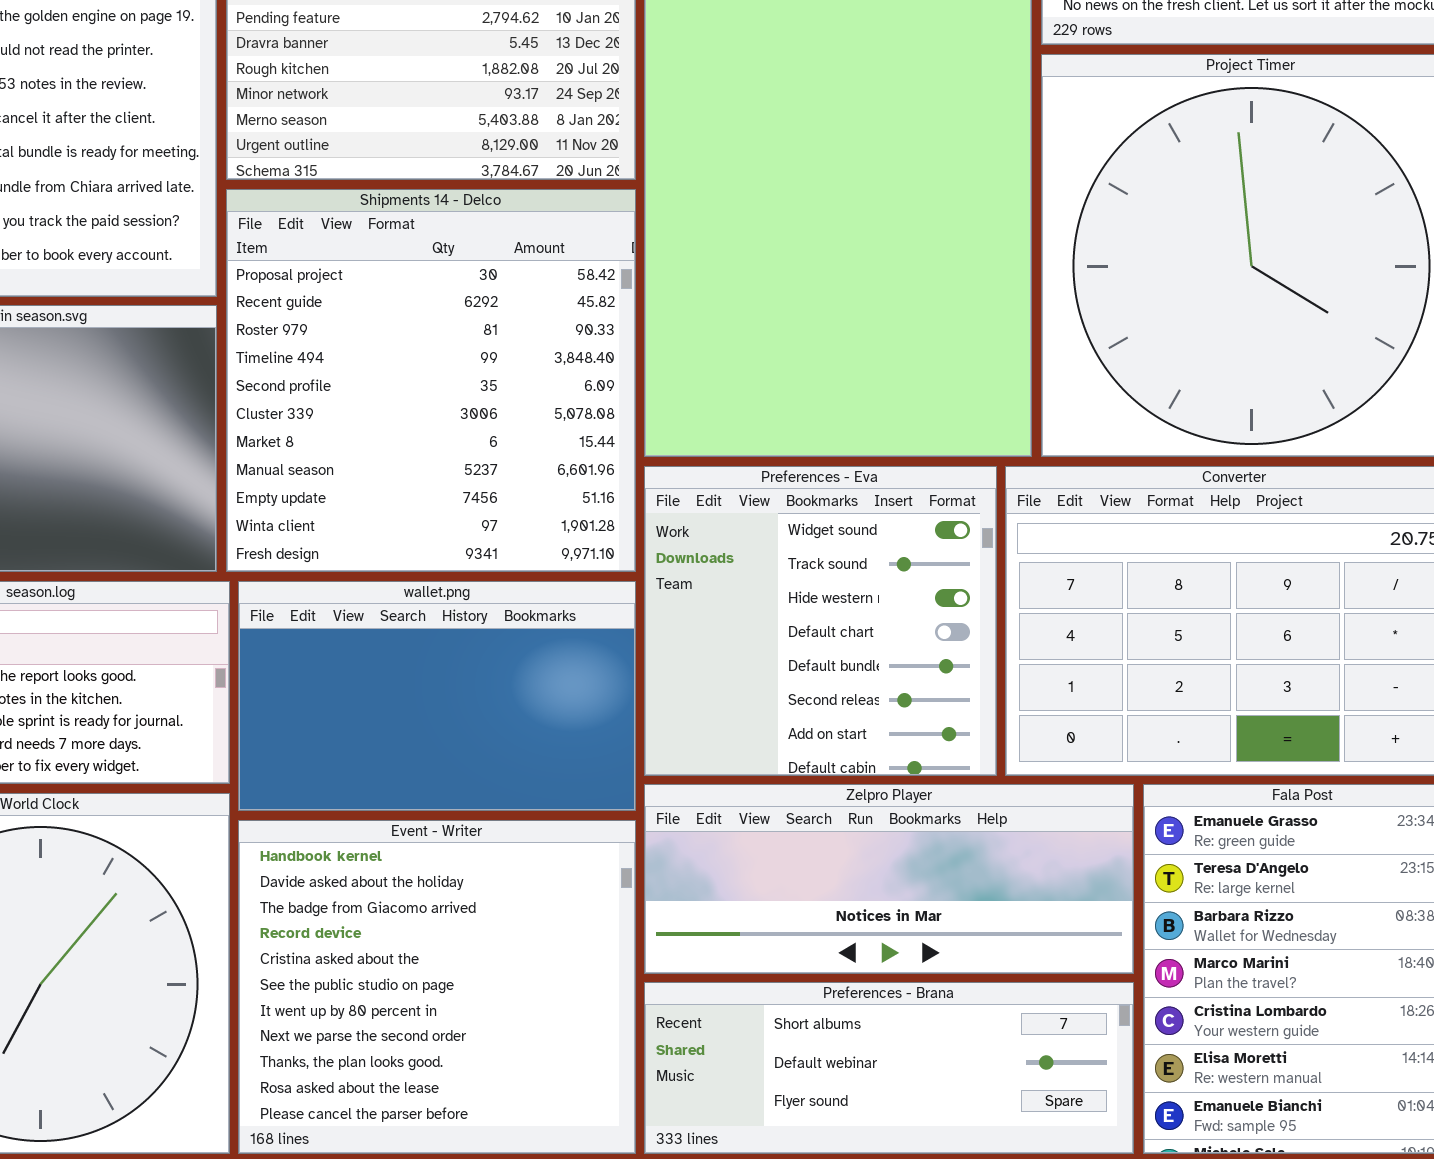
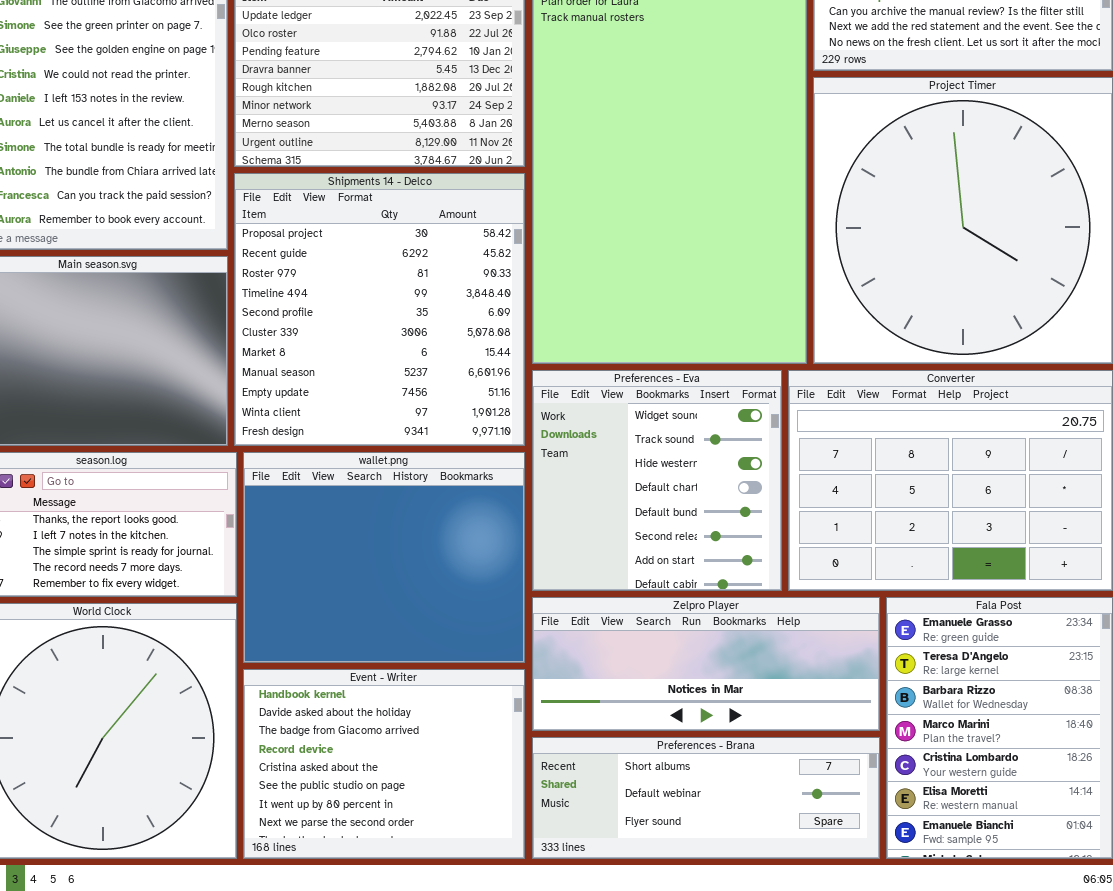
wallet.png: [238,581,636,811] -> [243,452,525,663], resized
Event - Writer: [238,820,636,1154] -> [243,669,525,859], resized

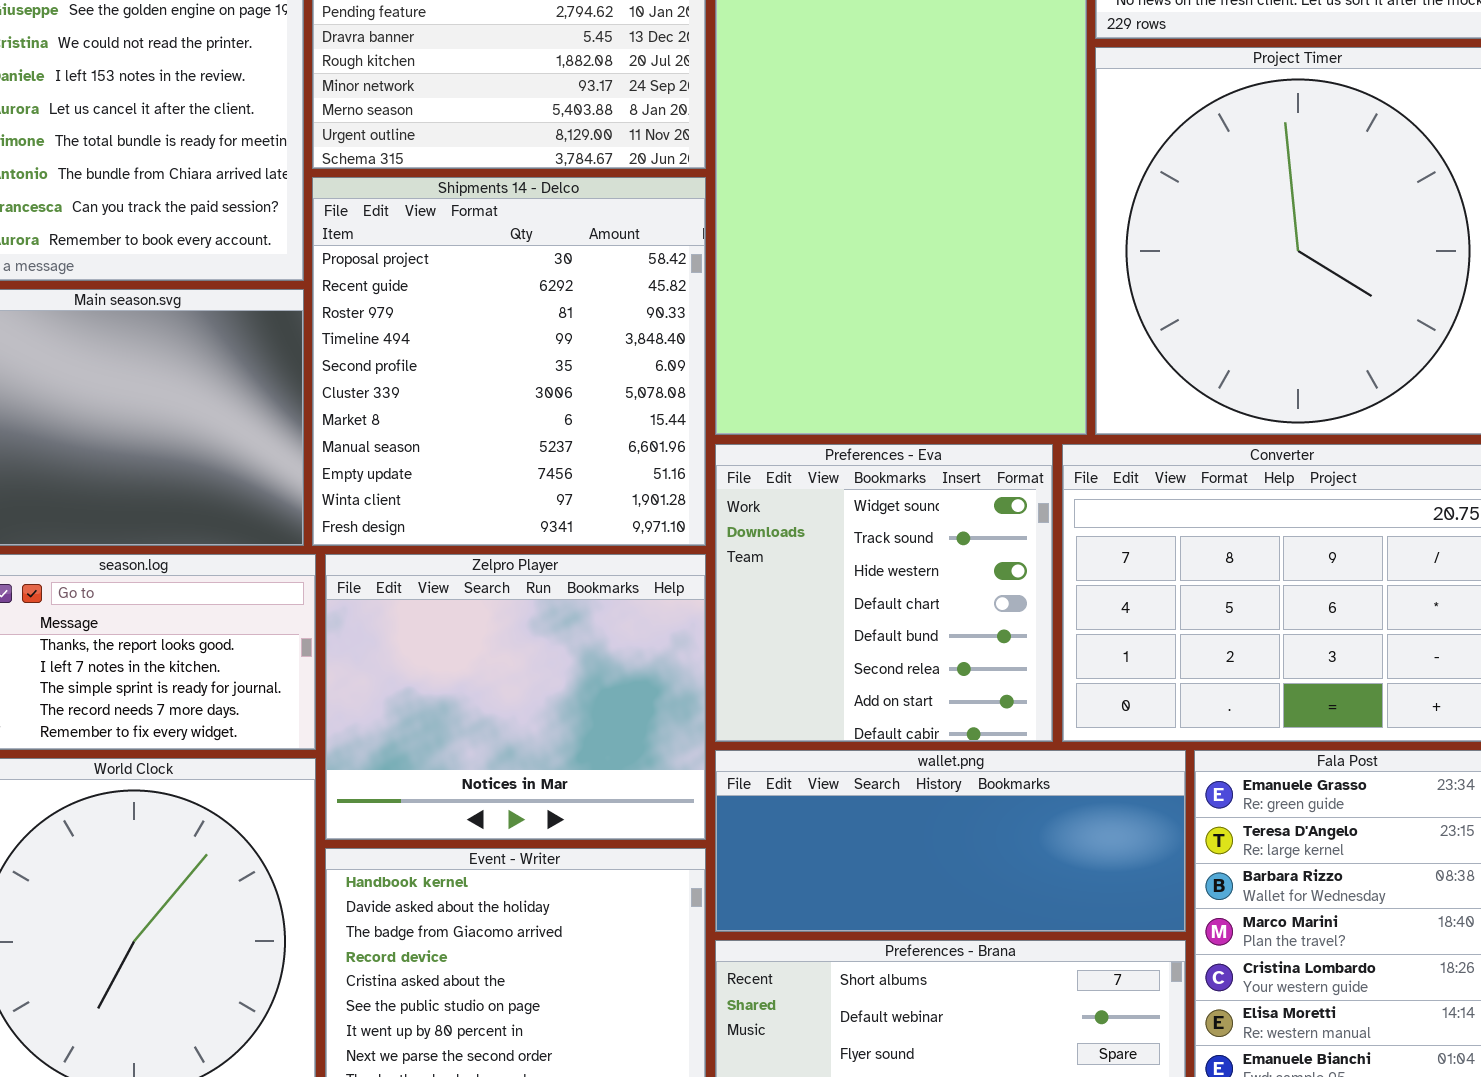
wallet.png: [243,452,525,663] -> [715,750,1186,932], moved, resized
Zelpro Player: [532,597,880,731] -> [325,554,706,840], moved, resized

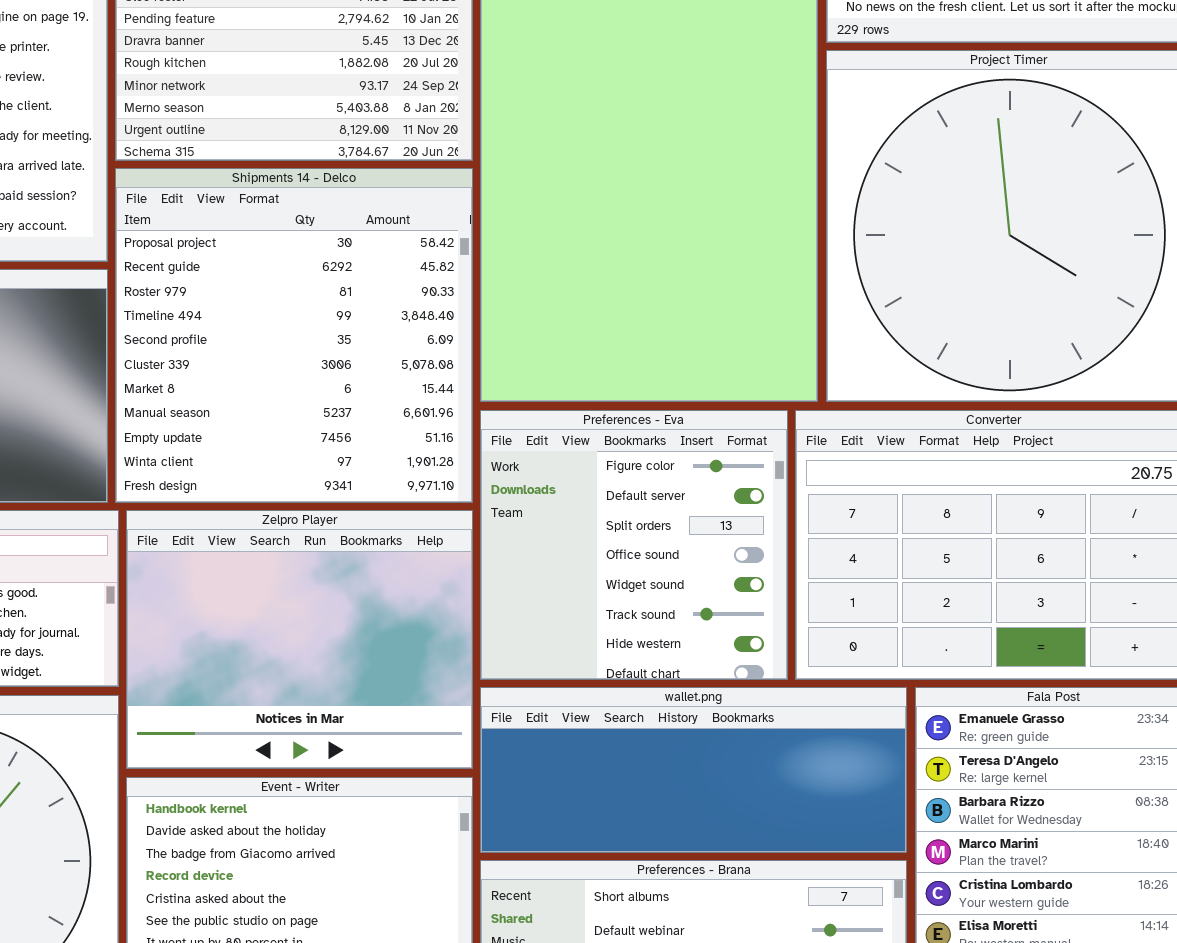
Preferences - Eva: [715,444,1053,742] -> [480,410,788,680], scrolled up 4 rows

